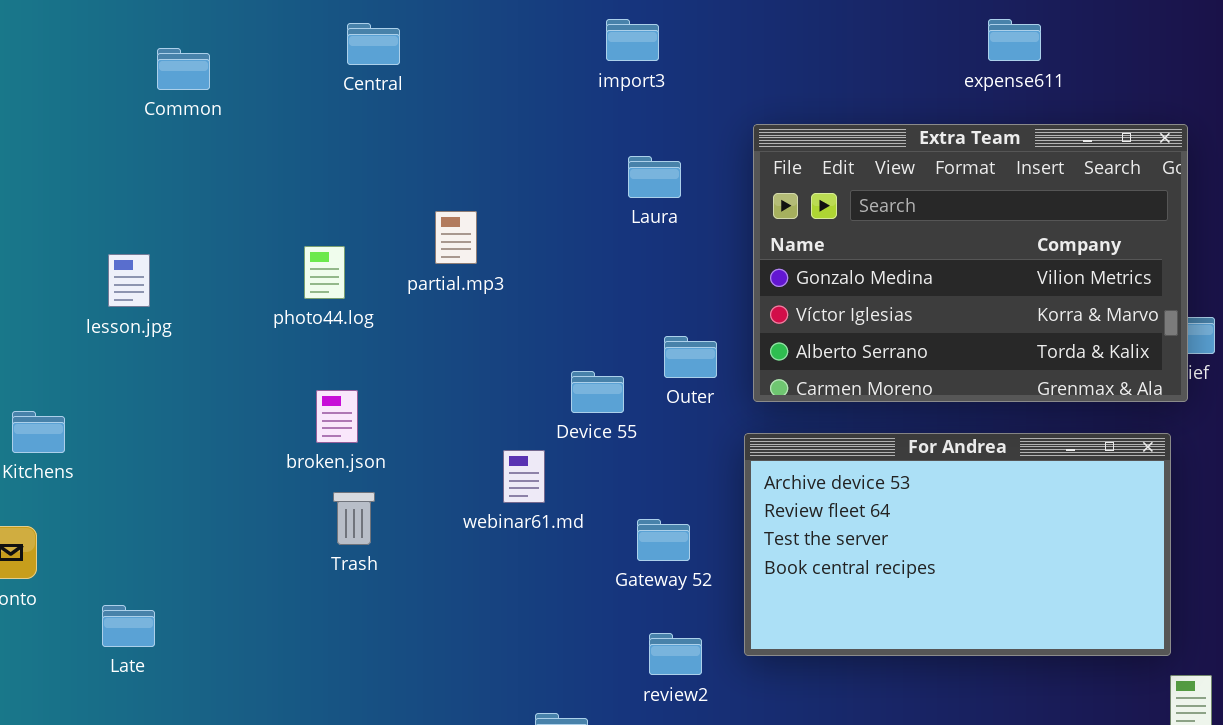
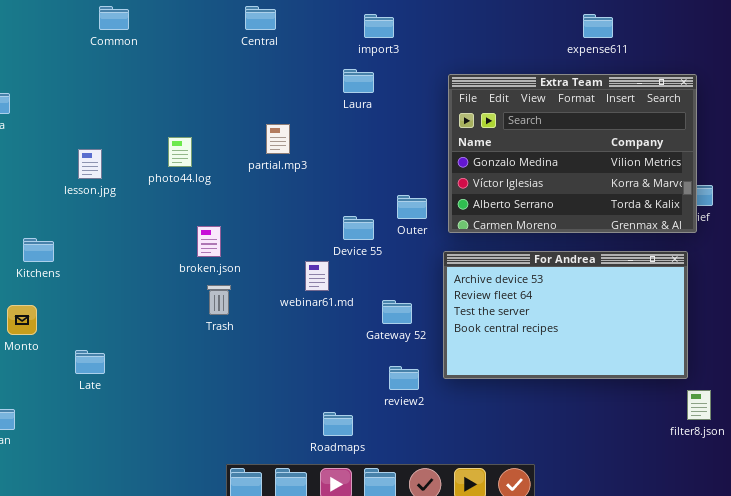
Central: [347,23,400,65] -> [245,6,276,30], moved
Common: [157,48,210,90] -> [99,6,129,30], moved
Laura: [628,156,681,198] -> [343,69,374,93], moved
photo44.log: [304,246,345,299] -> [168,137,192,167], moved

